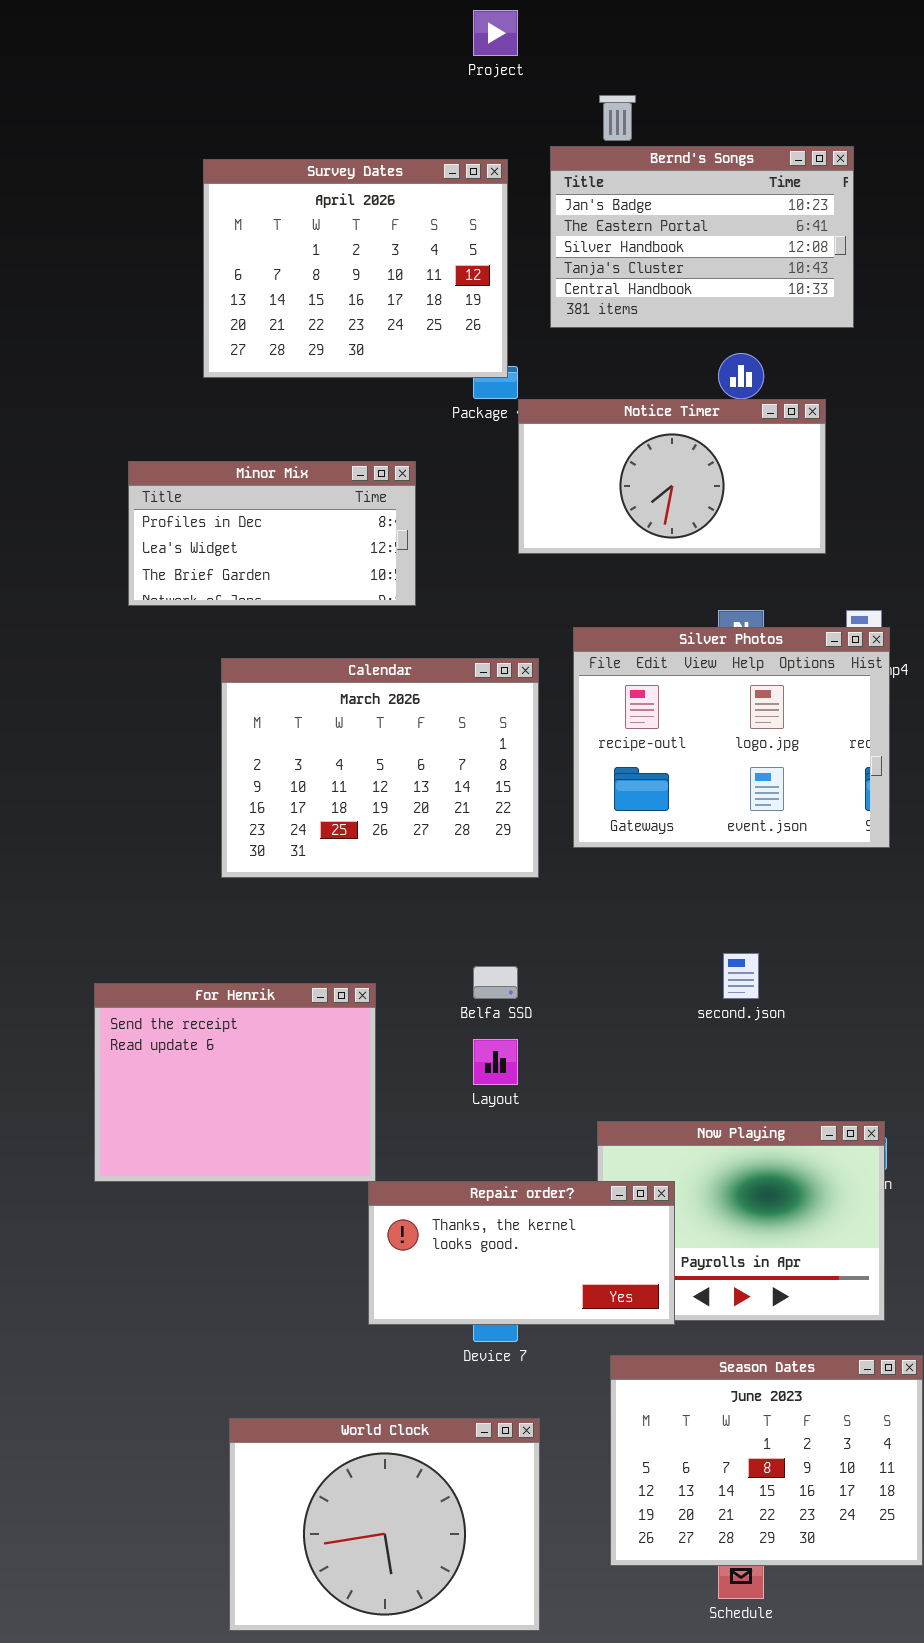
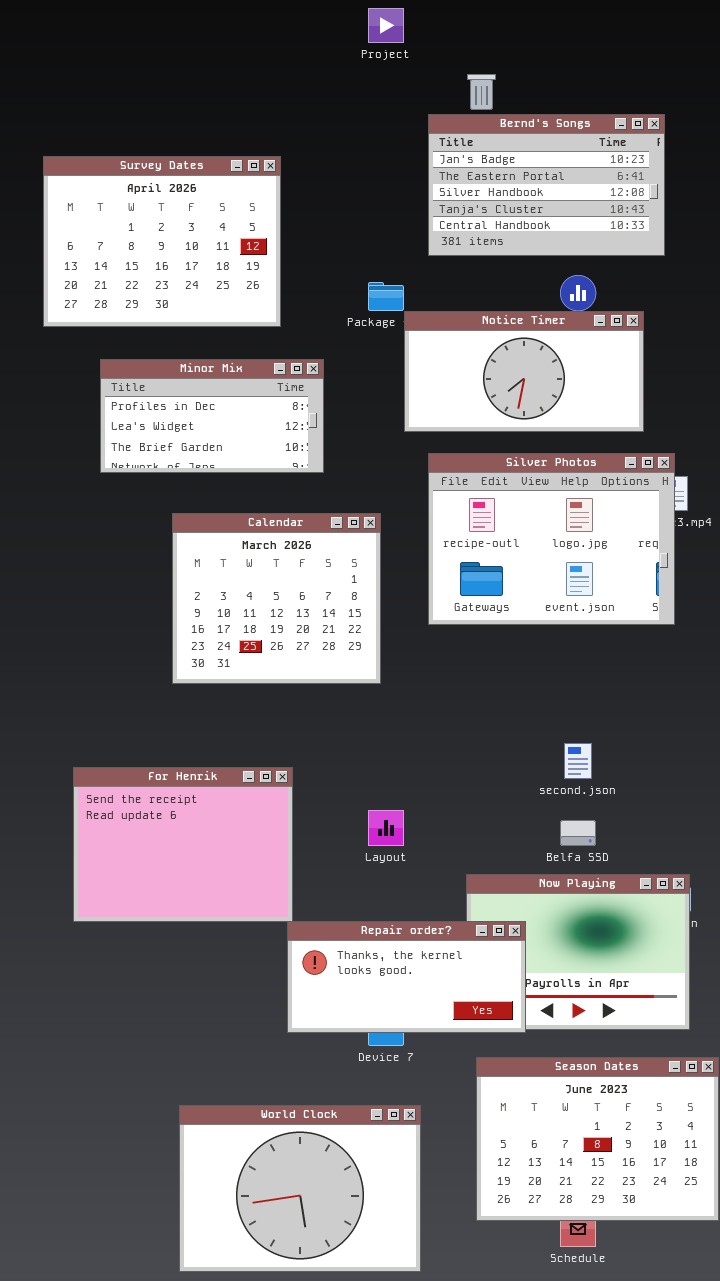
Survey Dates: [203,159,508,378] -> [43,156,281,327], moved
Silver Photos: [573,627,890,848] -> [428,453,675,625], moved
Calendar: [221,658,539,878] -> [172,513,381,684], resized
Belfa SSD: [473,966,518,999] -> [560,820,596,846], moved

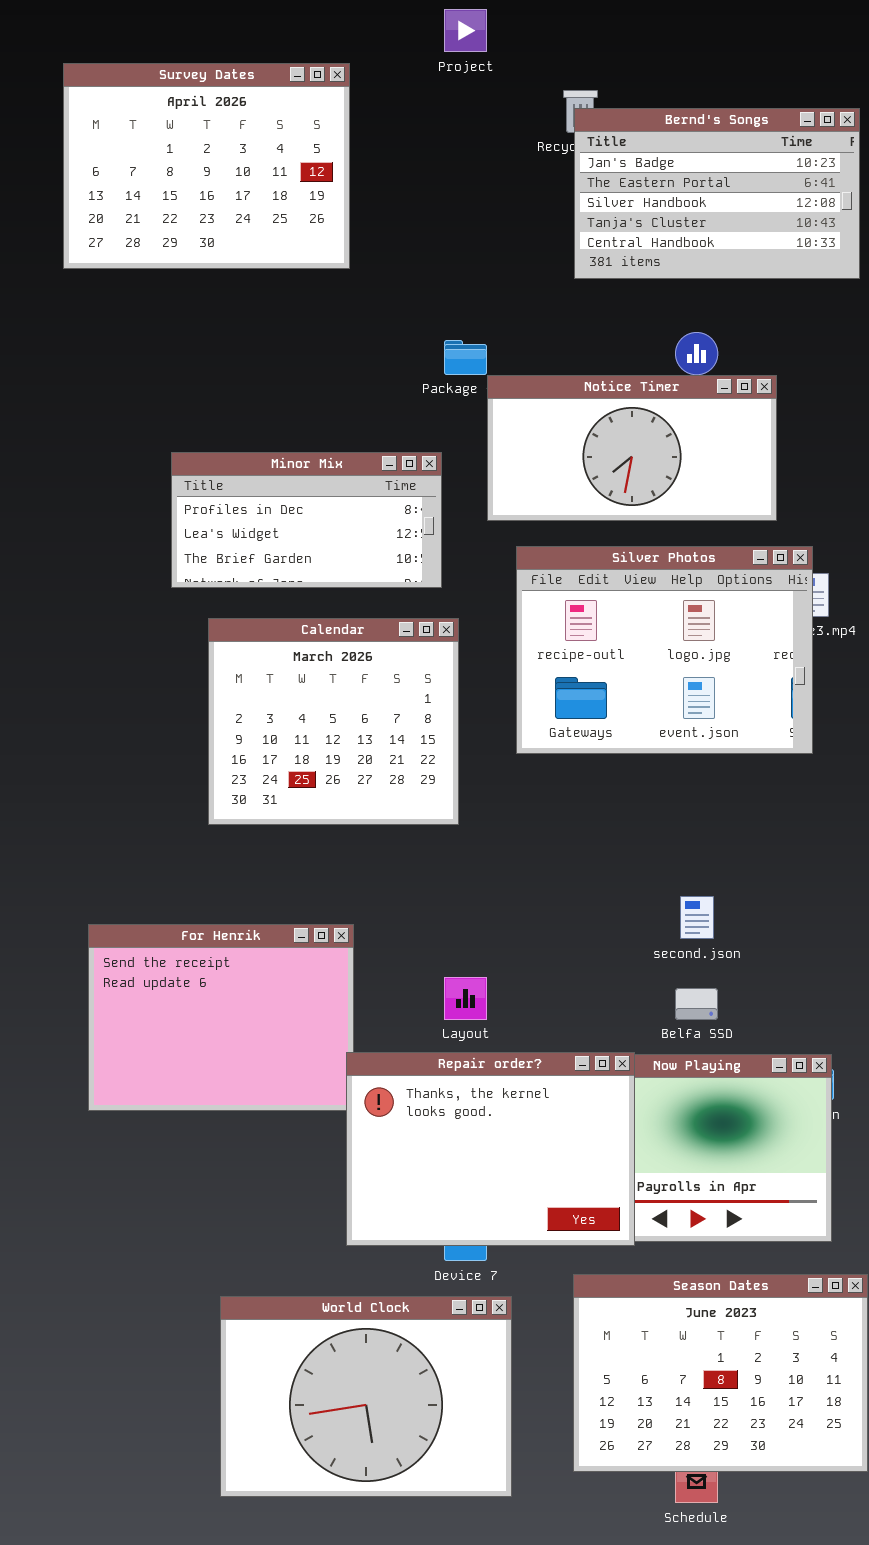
Bernd's Songs: [428,114,665,256] -> [574,108,860,279], moved
Survey Dates: [43,156,281,327] -> [63,63,350,269], moved
Minor Mix: [100,359,324,473] -> [171,452,442,588], moved
Repair order?: [287,921,526,1033] -> [346,1052,635,1246], resized
World Clock: [179,1105,421,1272] -> [220,1296,512,1497], moved

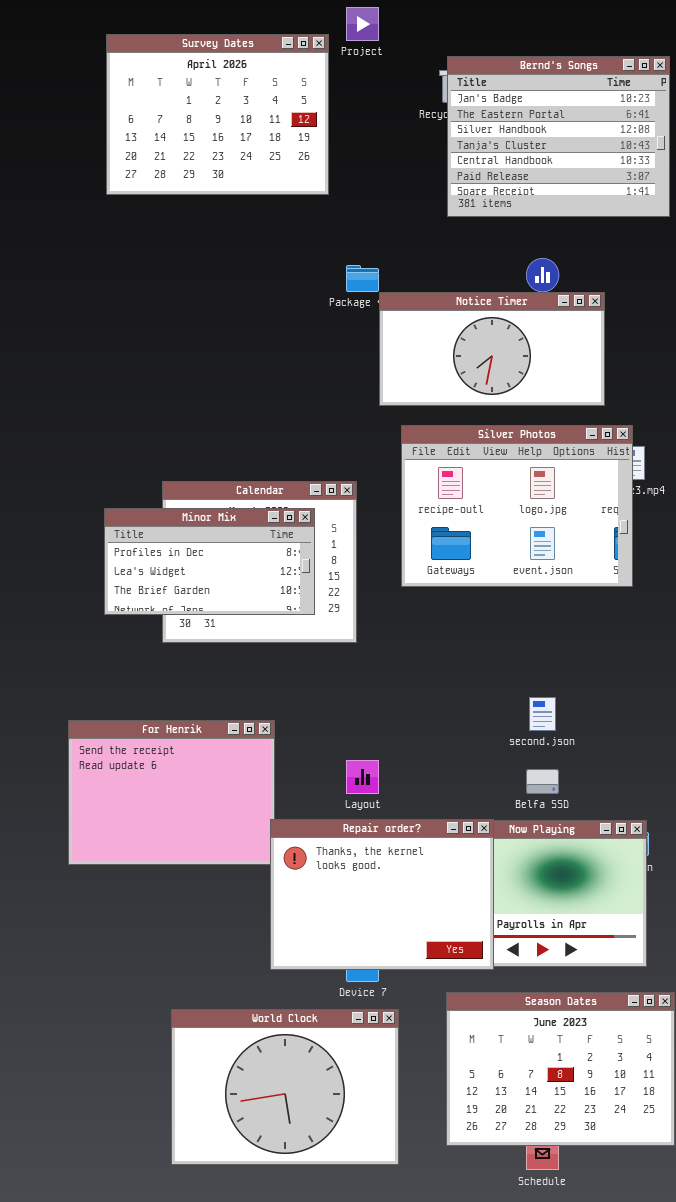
Survey Dates: [63,63,350,269] -> [106,34,329,195], moved
Bernd's Songs: [574,108,860,279] -> [447,56,670,217], resized
Minor Mix: [171,452,442,588] -> [104,508,315,615], moved

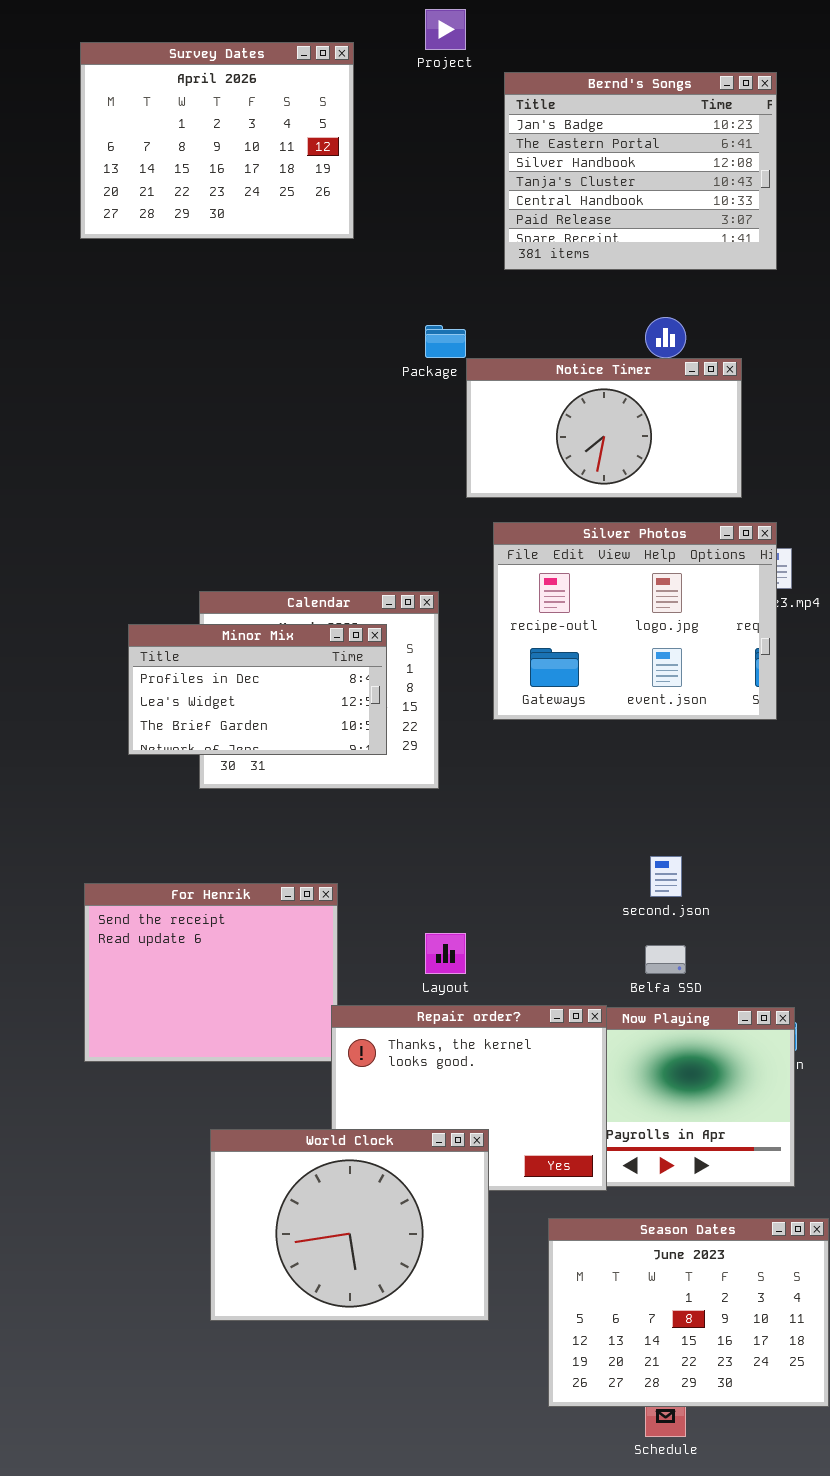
Survey Dates: [106,34,329,195] -> [80,42,354,239], moved
Bernd's Songs: [447,56,670,217] -> [504,72,777,270], moved
World Clock: [171,1009,399,1165] -> [210,1129,489,1321], moved

